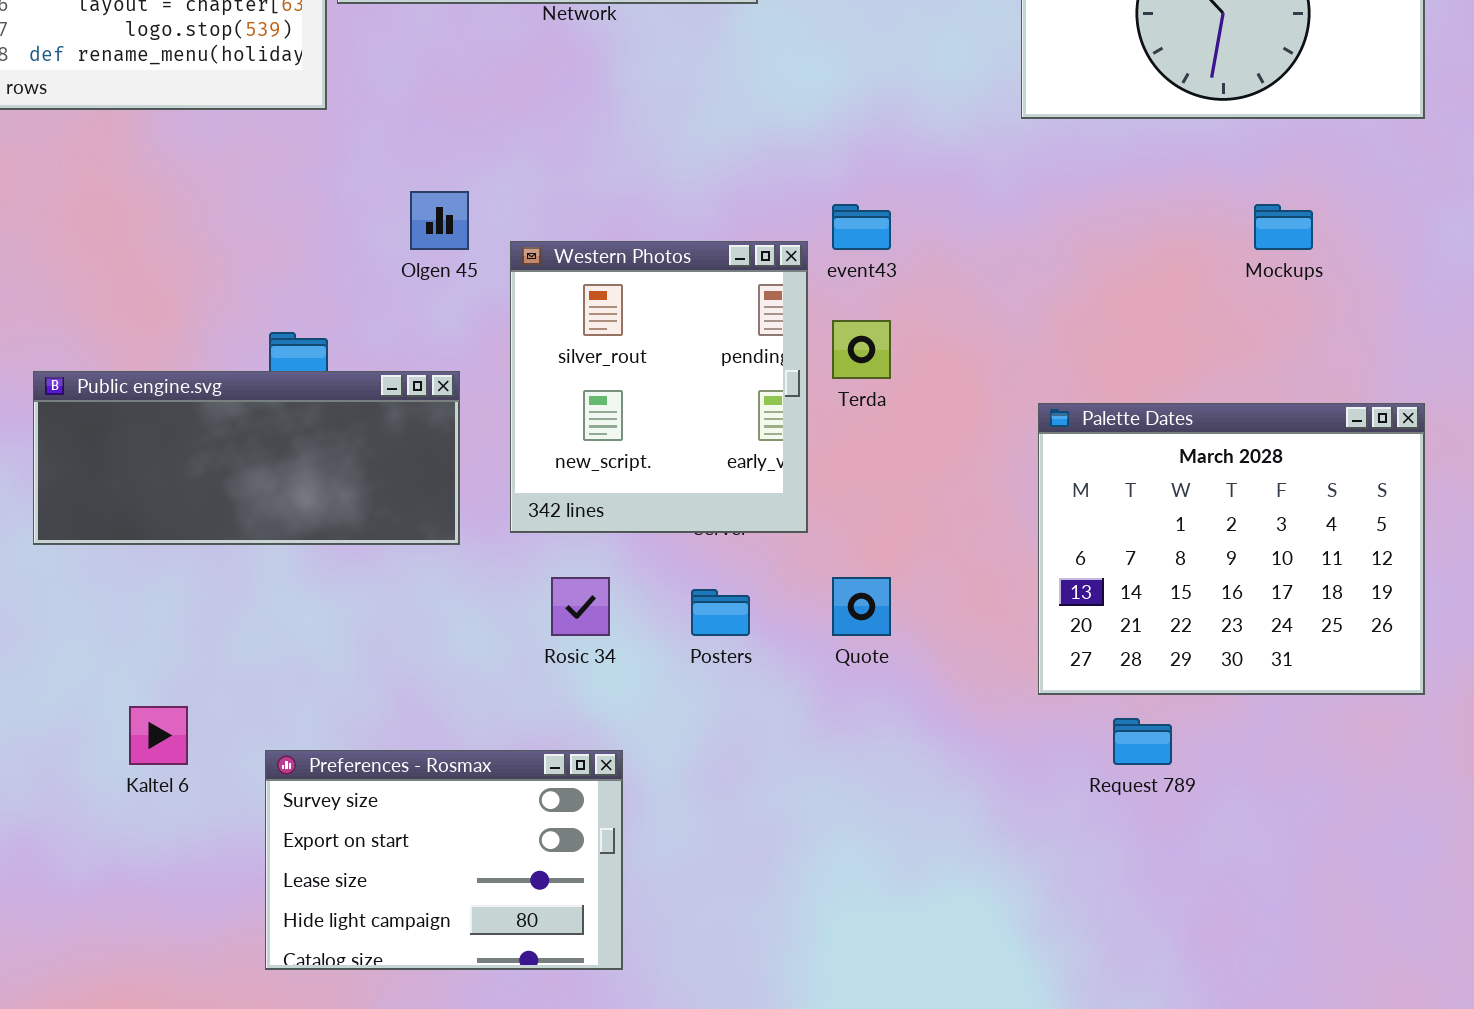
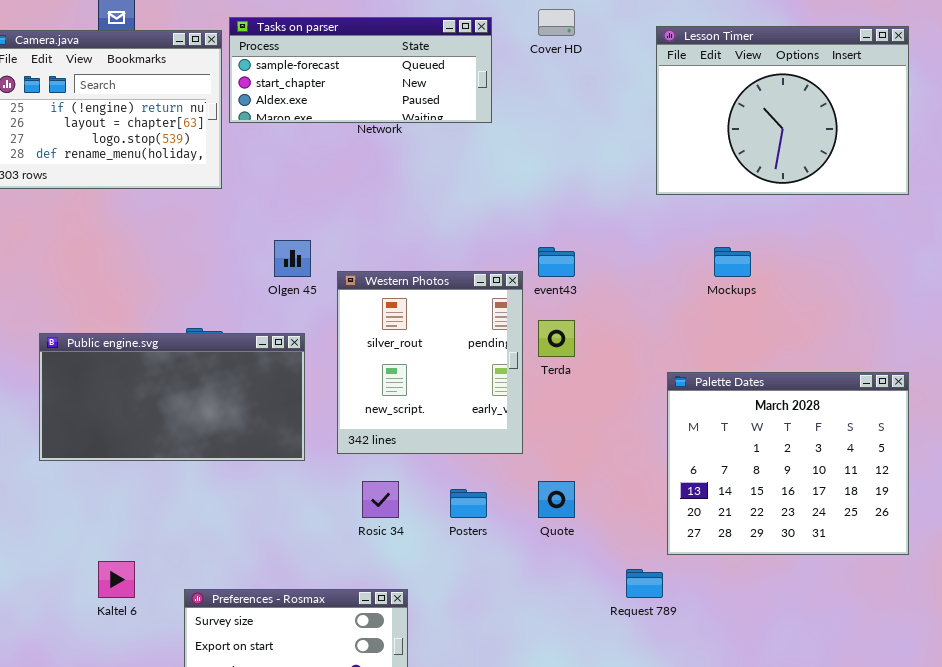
Mockups: [1254,204,1313,250] -> [714,247,751,277], moved
Public engine.svg: [33,371,460,545] -> [39,333,305,461], resized
Request 789: [1113,718,1172,765] -> [626,569,663,598], moved

